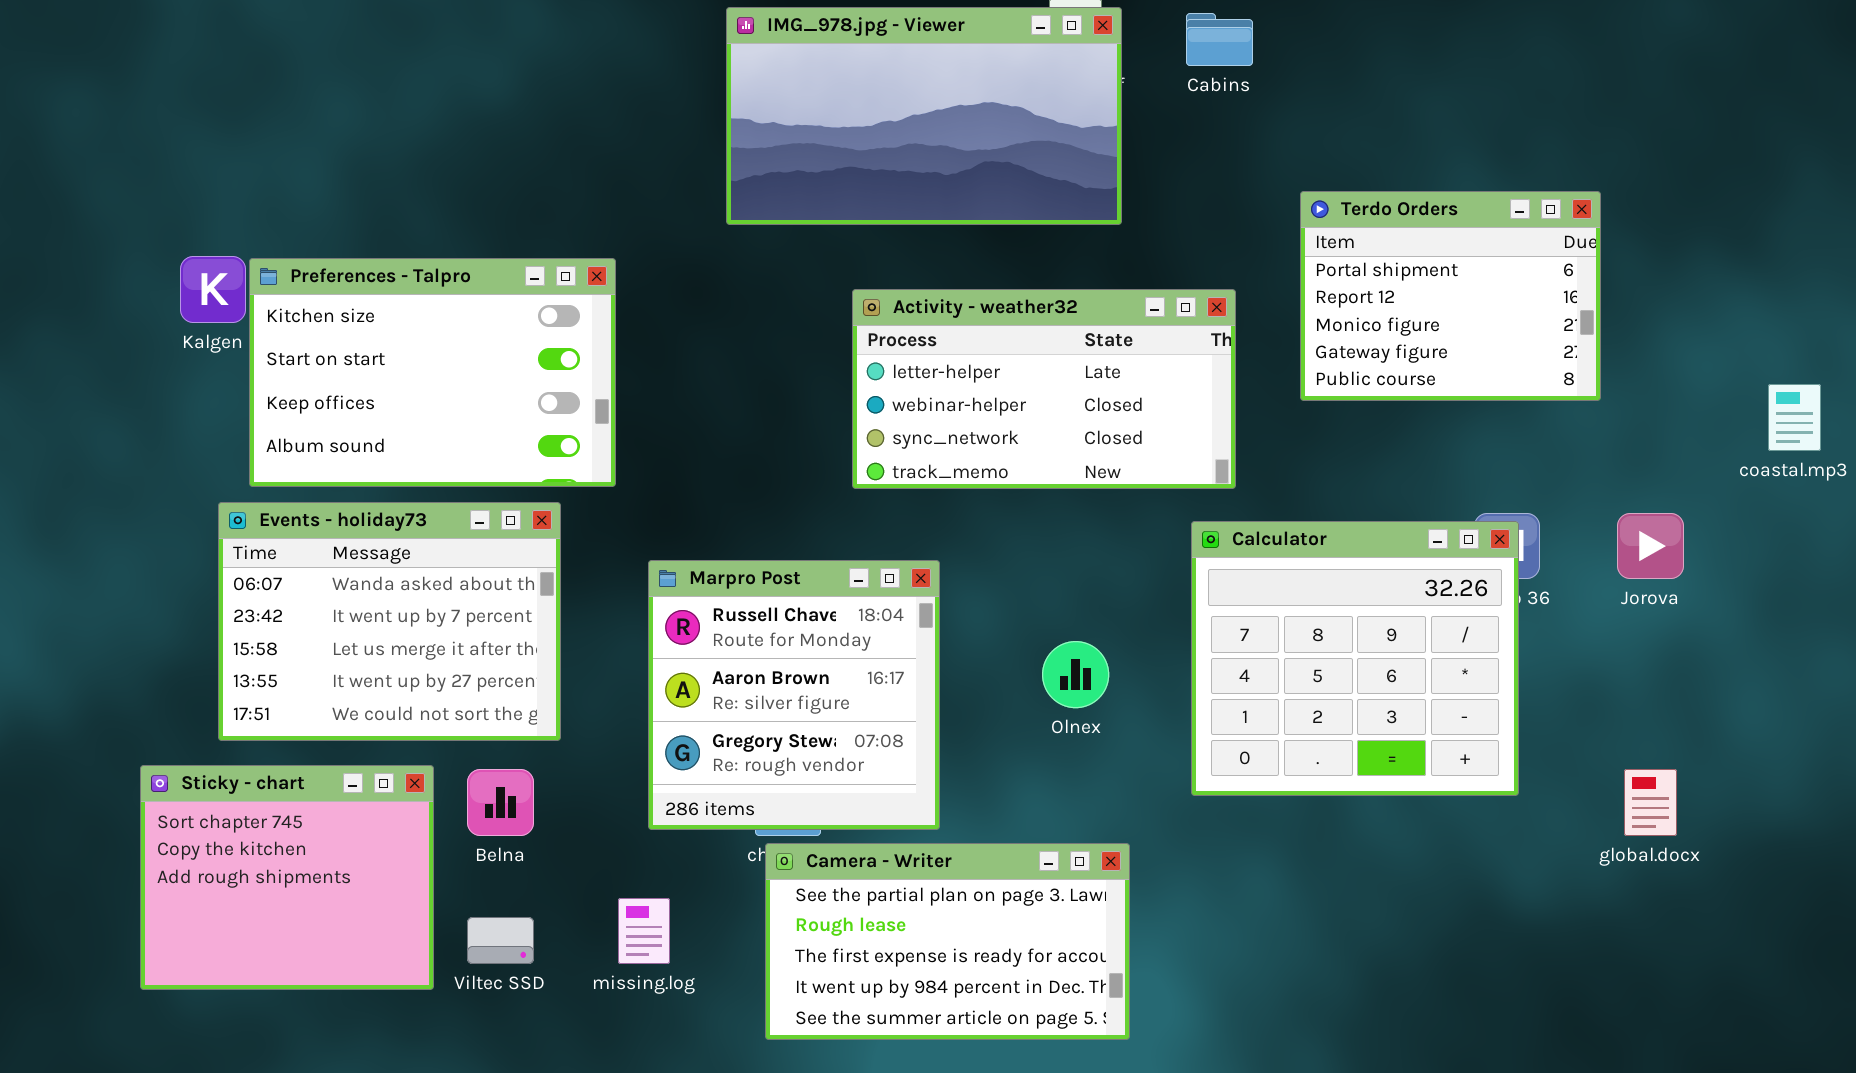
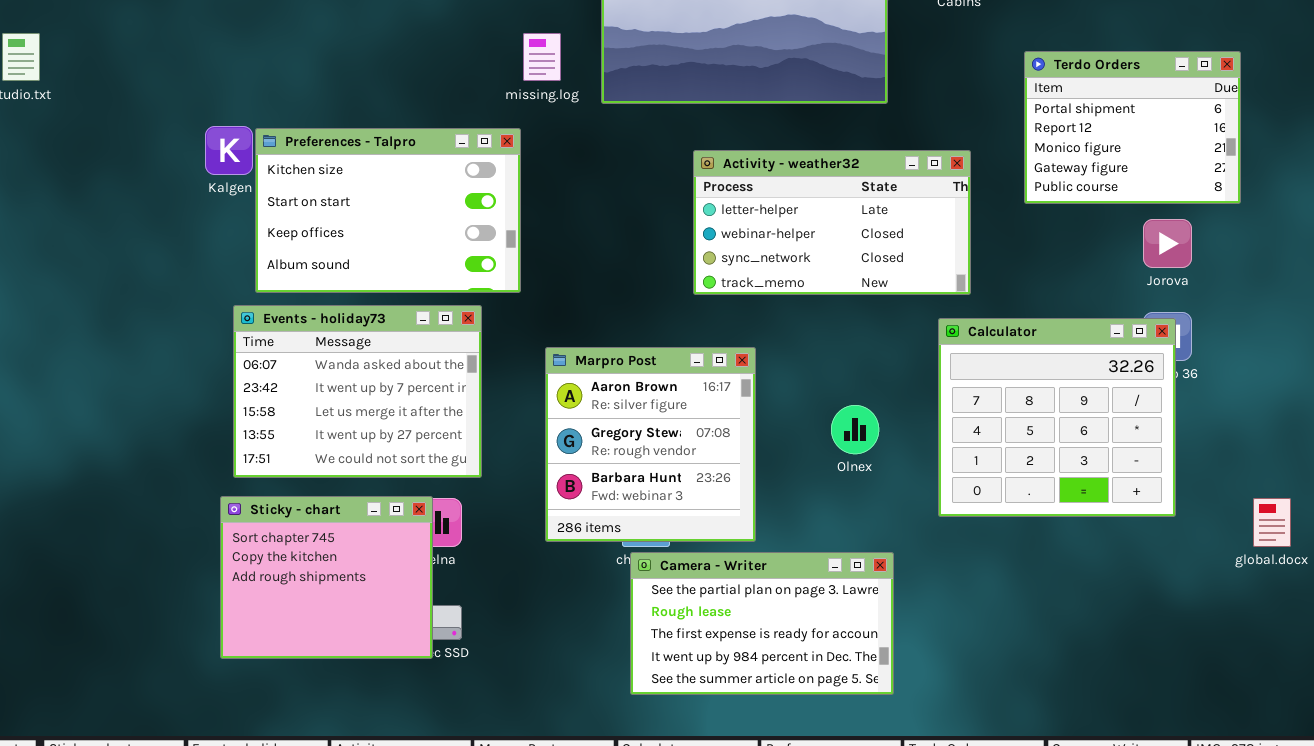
Terdo Orders: [1300,191,1601,401] -> [1024,51,1241,204], moved
Jorova: [1617,513,1684,579] -> [1143,219,1192,268], moved
Marpro Post: [648,560,940,830] -> [545,347,756,542], scrolled down 1 row
Sticky - chart: [140,765,434,990] -> [220,496,433,659], moved
missing.log: [618,898,670,964] -> [523,33,561,81], moved

